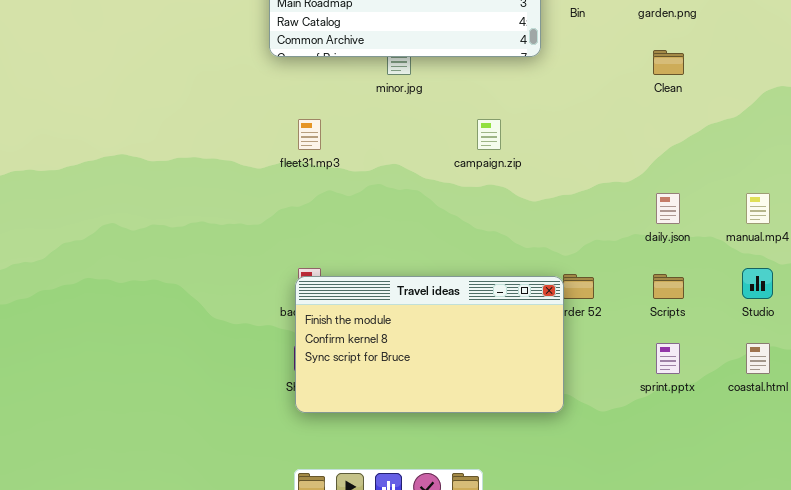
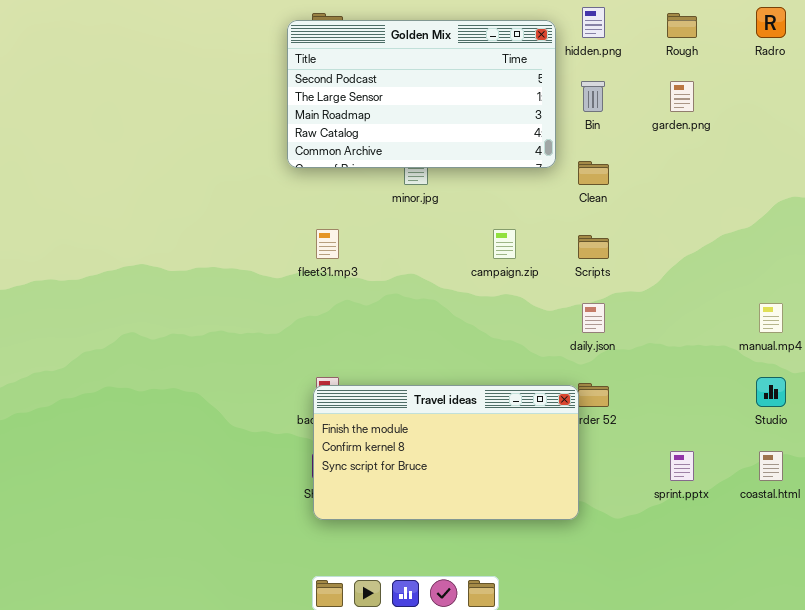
Clean: [653,50,684,75] -> [578,161,609,185], moved
daily.json: [656,193,680,224] -> [582,303,605,333], moved
Scripts: [653,274,684,299] -> [578,235,609,259], moved

